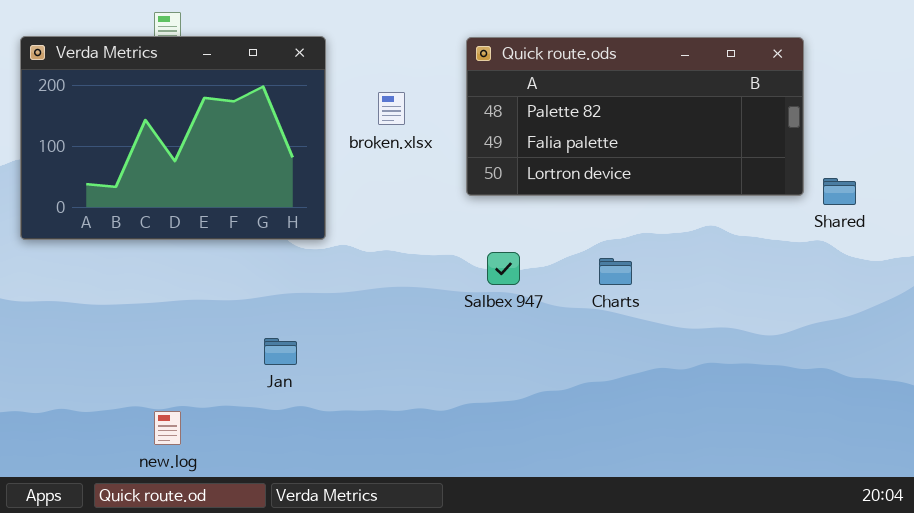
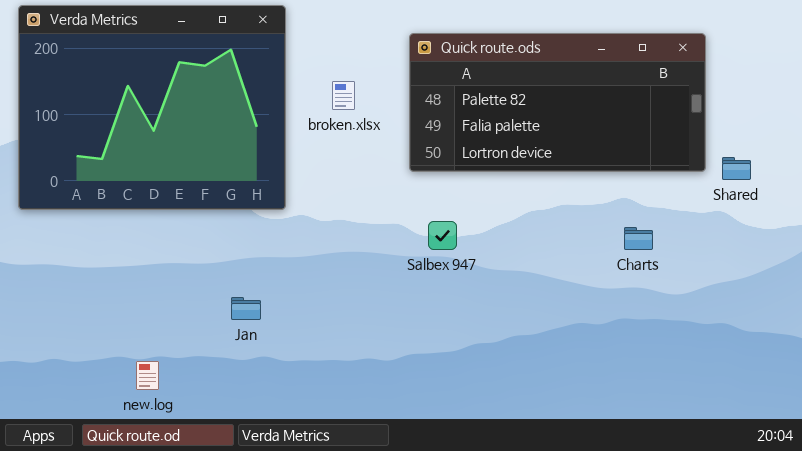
Verda Metrics: [20,36,326,240] -> [18,5,286,210], resized
Charts: [599,258,632,285] -> [624,227,653,250], moved

